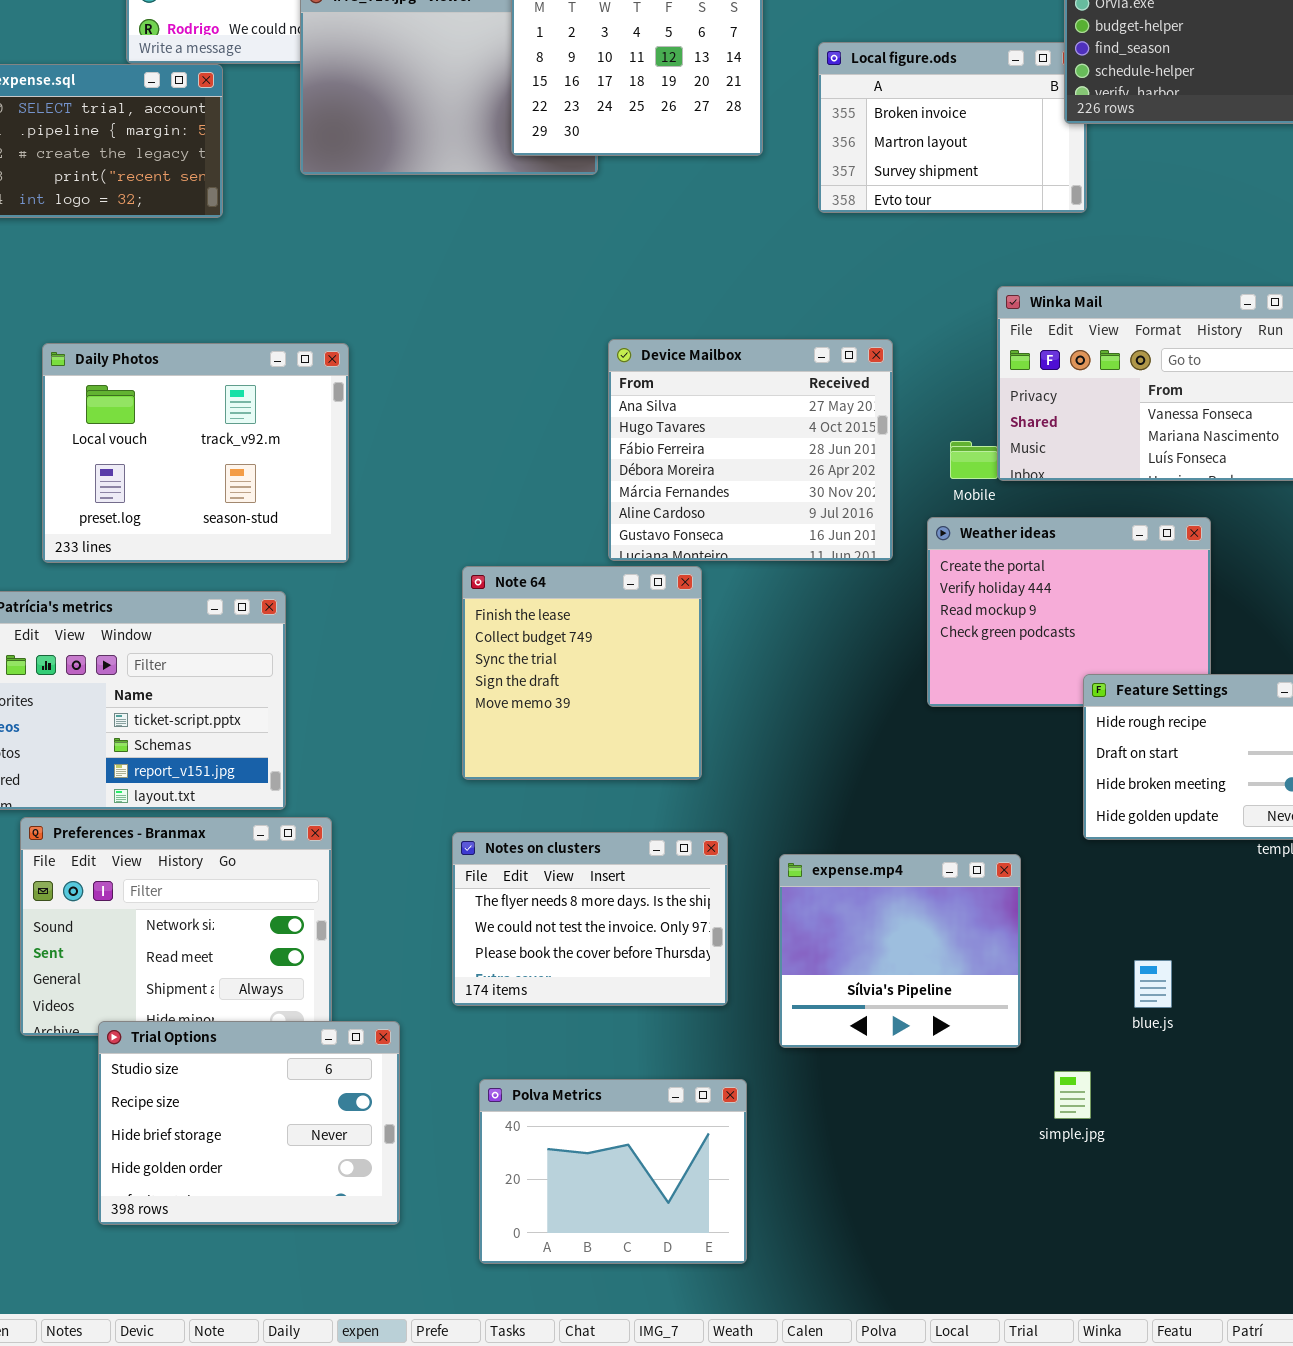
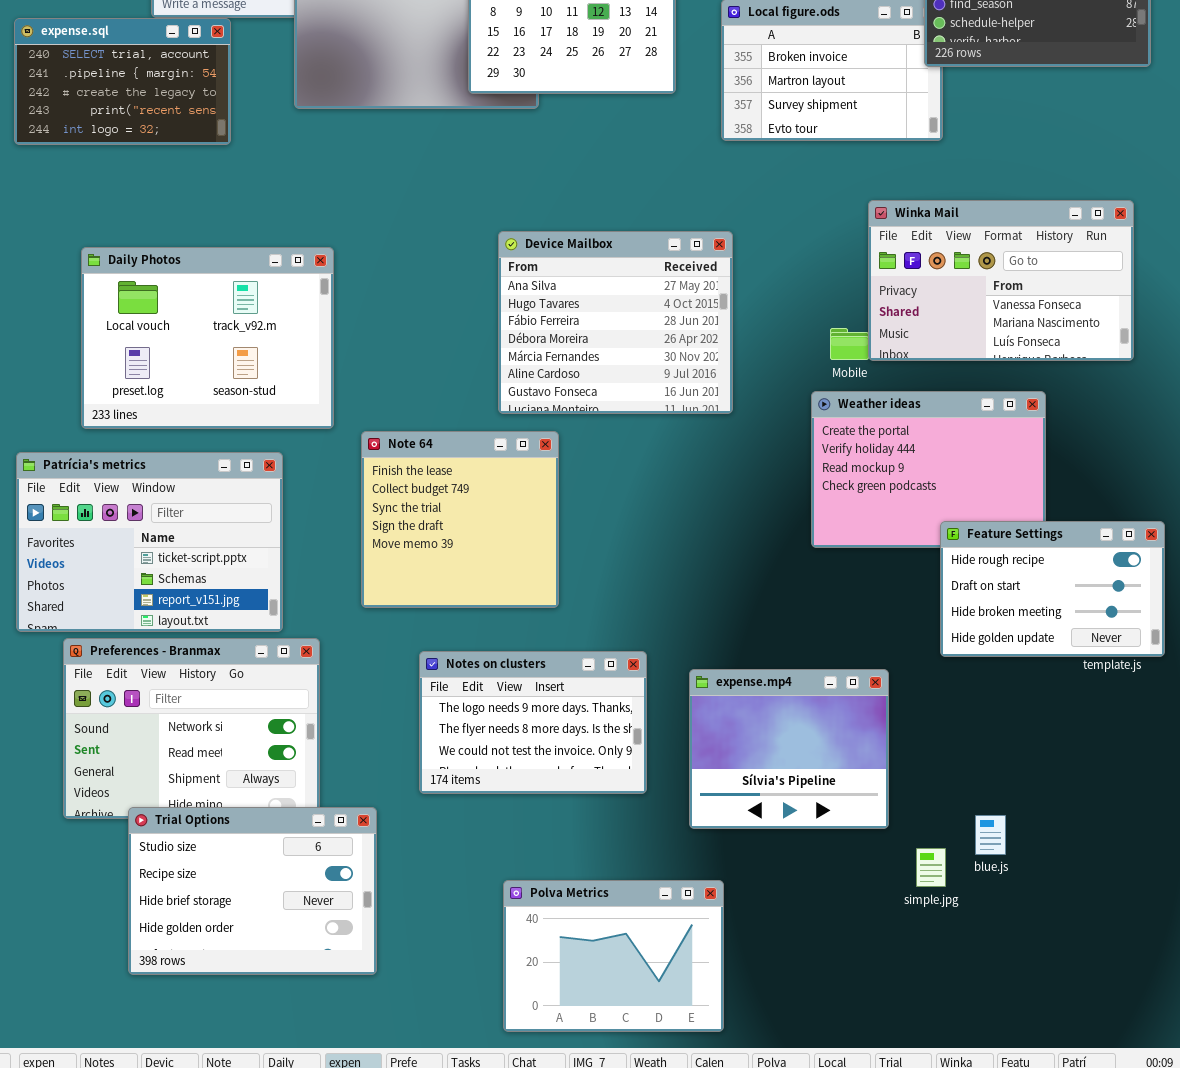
Device Mailbox: [608,339,893,561] -> [498,231,733,414], moved
Note 64: [462,566,702,780] -> [361,431,559,608], moved
Notes on clusters: [452,832,728,1006] -> [419,651,647,794], scrolled up 1 row
blue.js: [1134,960,1172,1008] -> [975,815,1006,855], moved
Polva Metrics: [479,1079,747,1264] -> [503,880,724,1032], moved

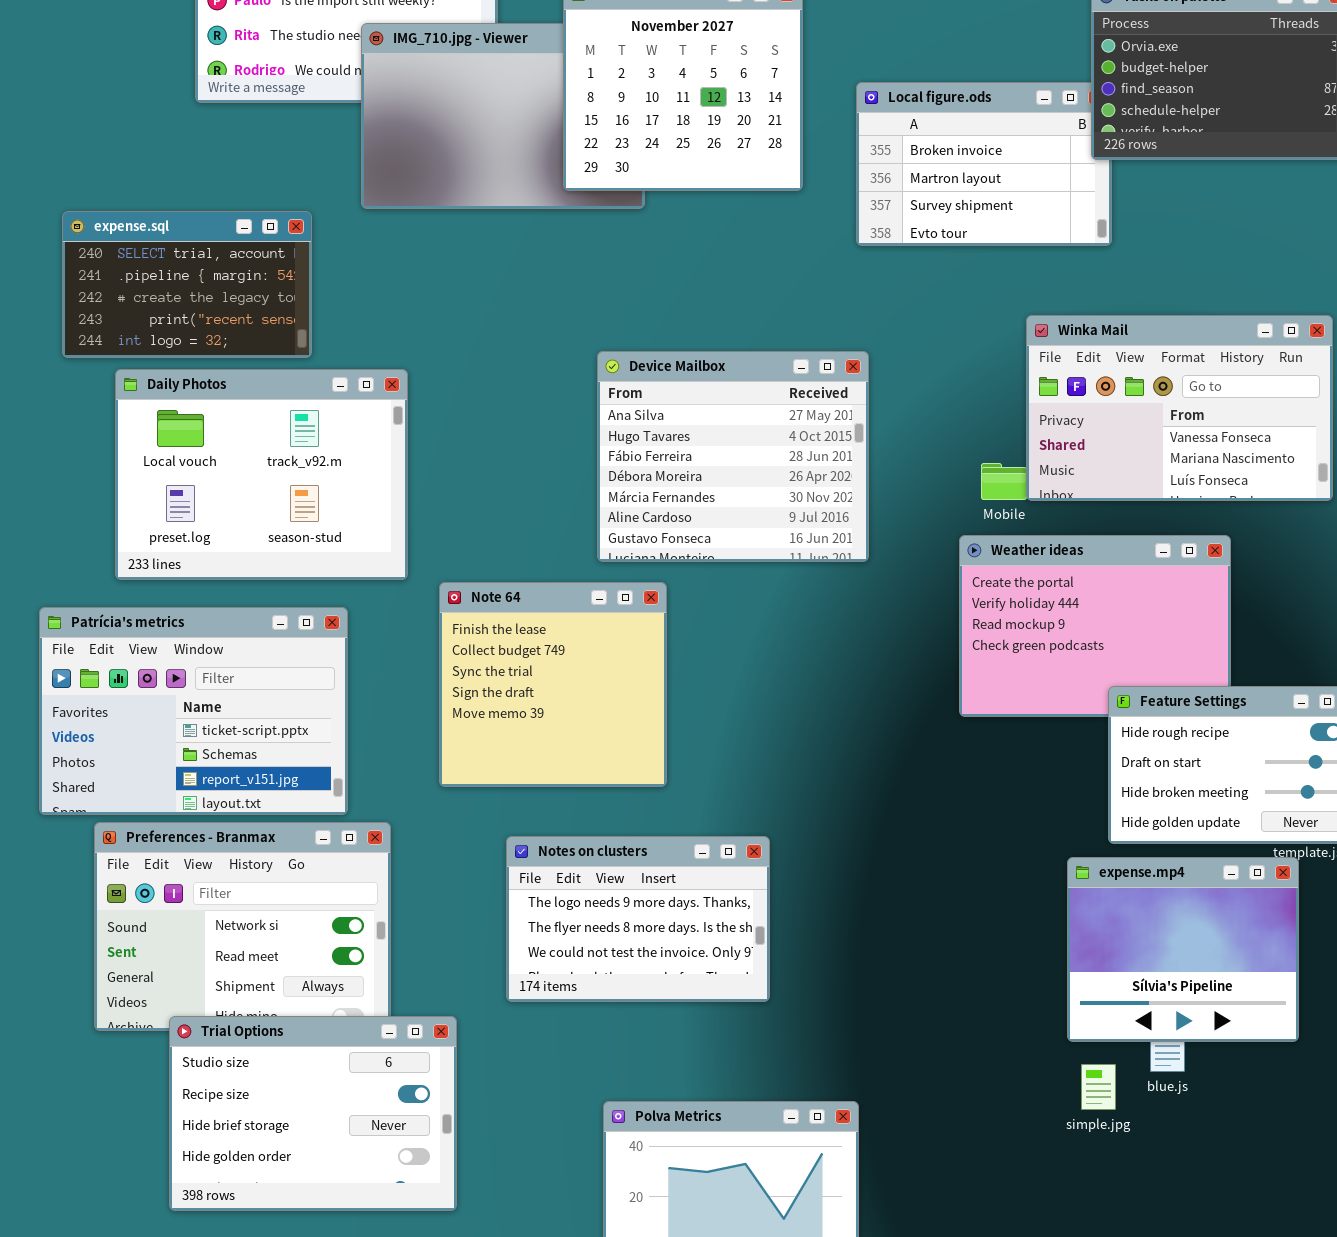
expense.sql: [14,18,231,145] -> [62,211,312,358], moved
expense.mp4: [689,669,889,829] -> [1067,857,1299,1042], moved

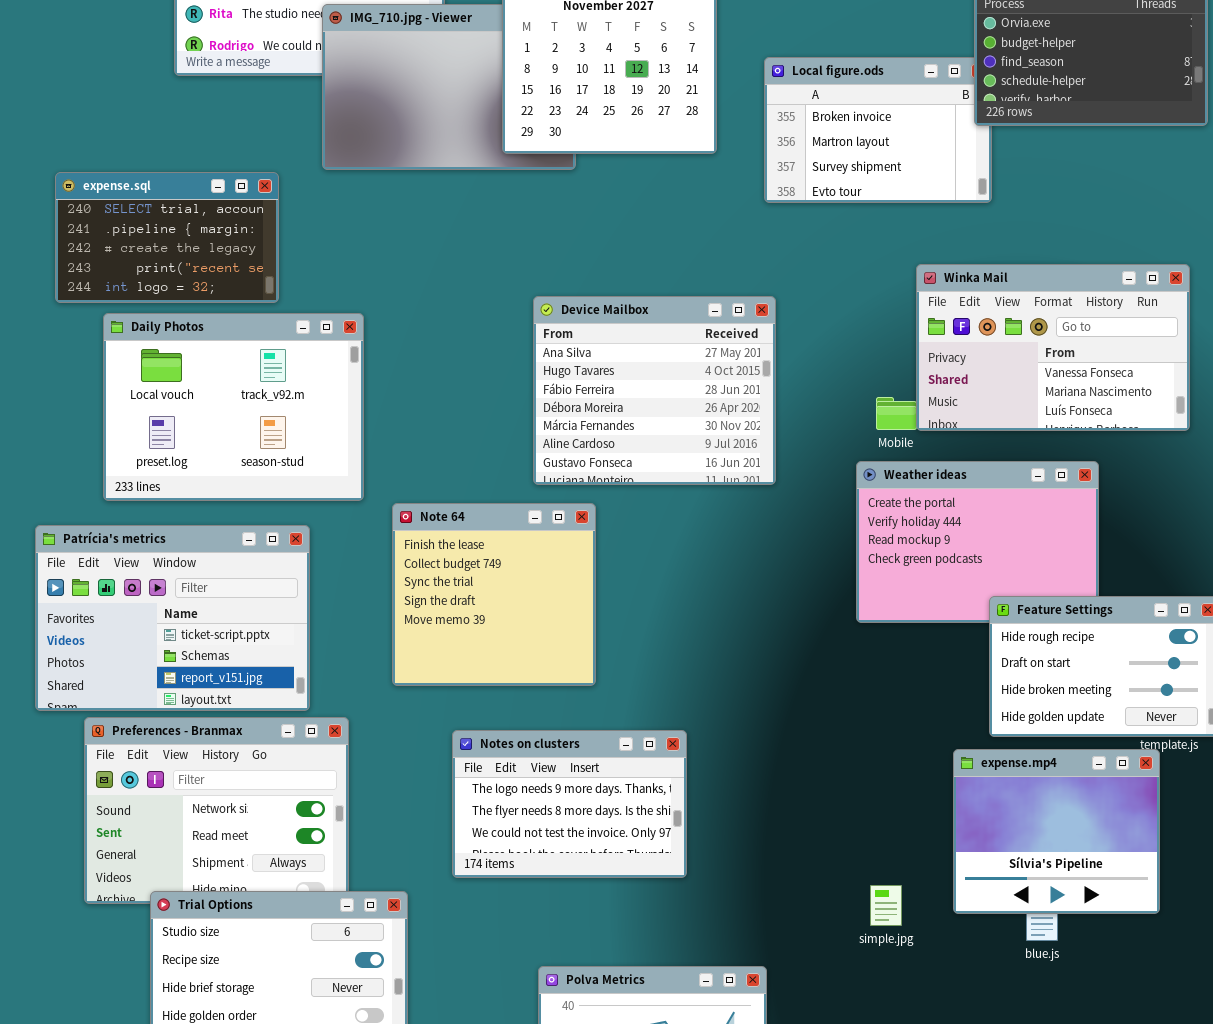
simple.jpg: [1081,1064,1116,1110] -> [870,885,902,926], moved

